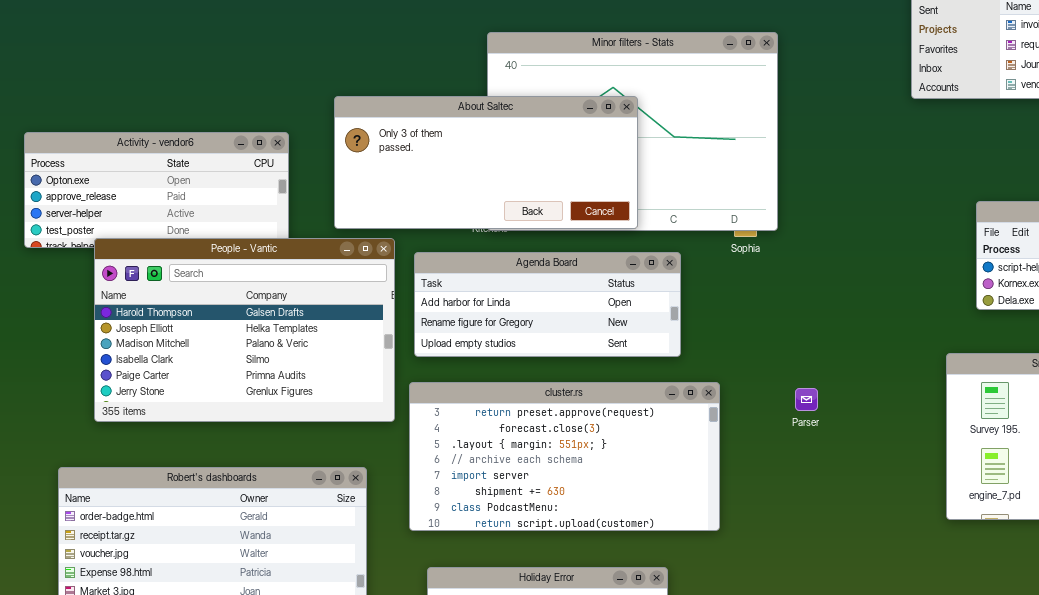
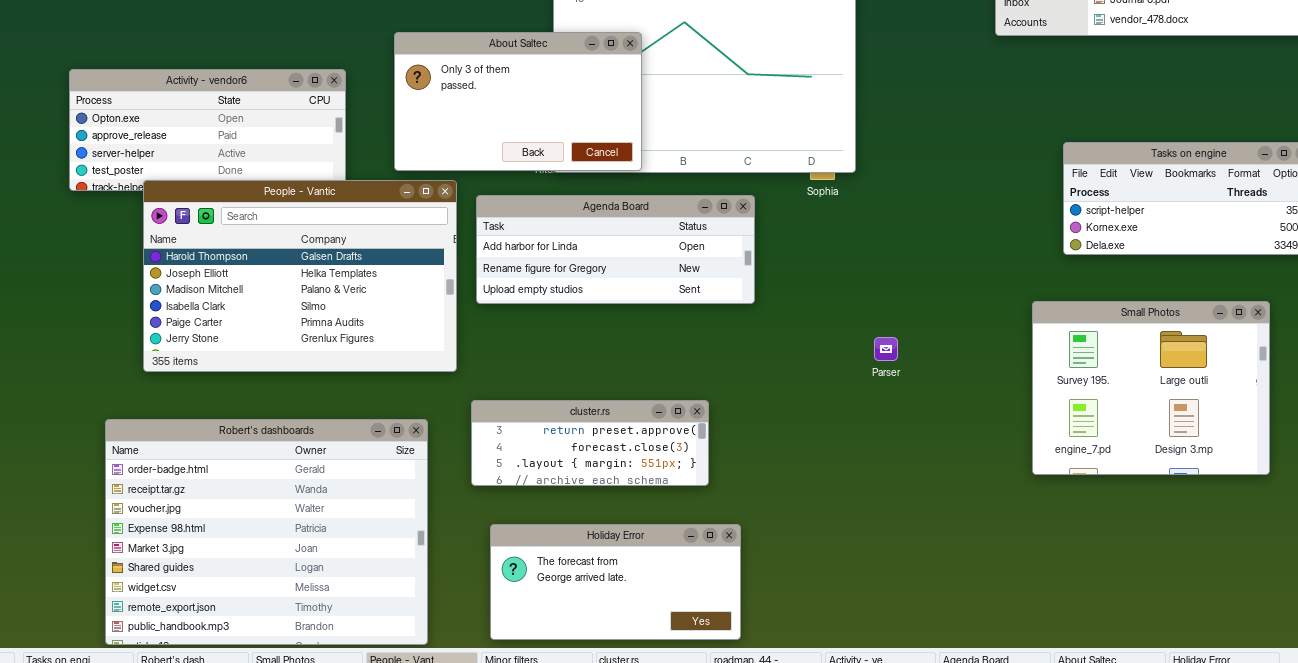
About Saltec: [334,96,638,229] -> [394,32,642,171], resized
cluster.rs: [409,382,720,531] -> [471,400,709,486], resized

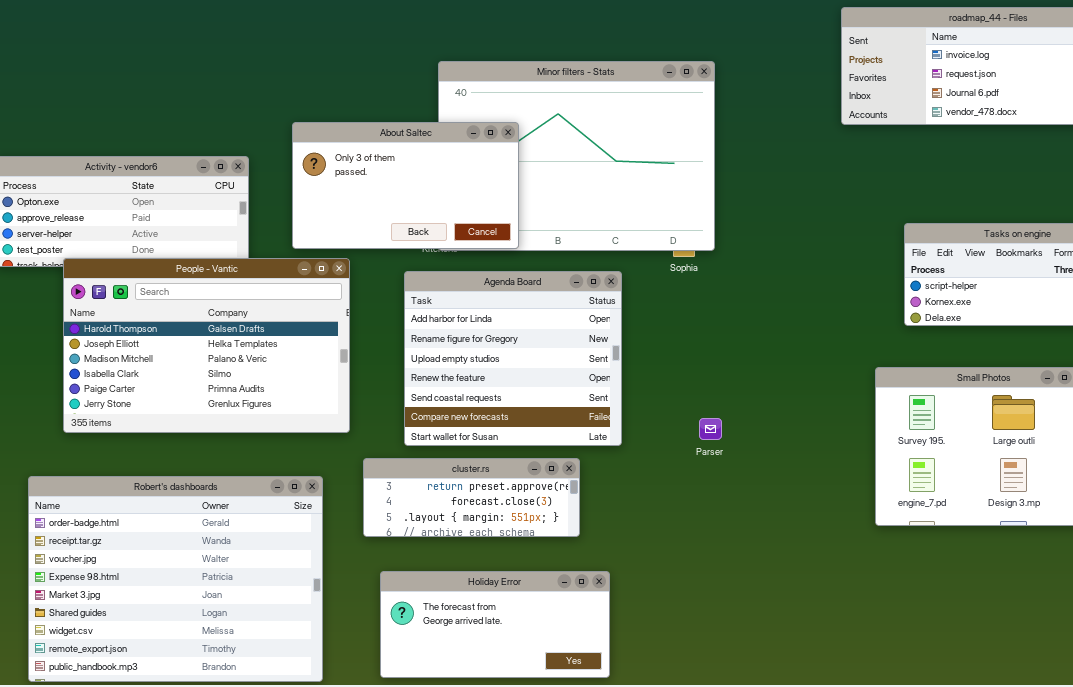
Agenda Board: [476,195,755,304] -> [404,271,622,446], resized
Parser: [874,337,898,361] -> [699,418,722,440], moved

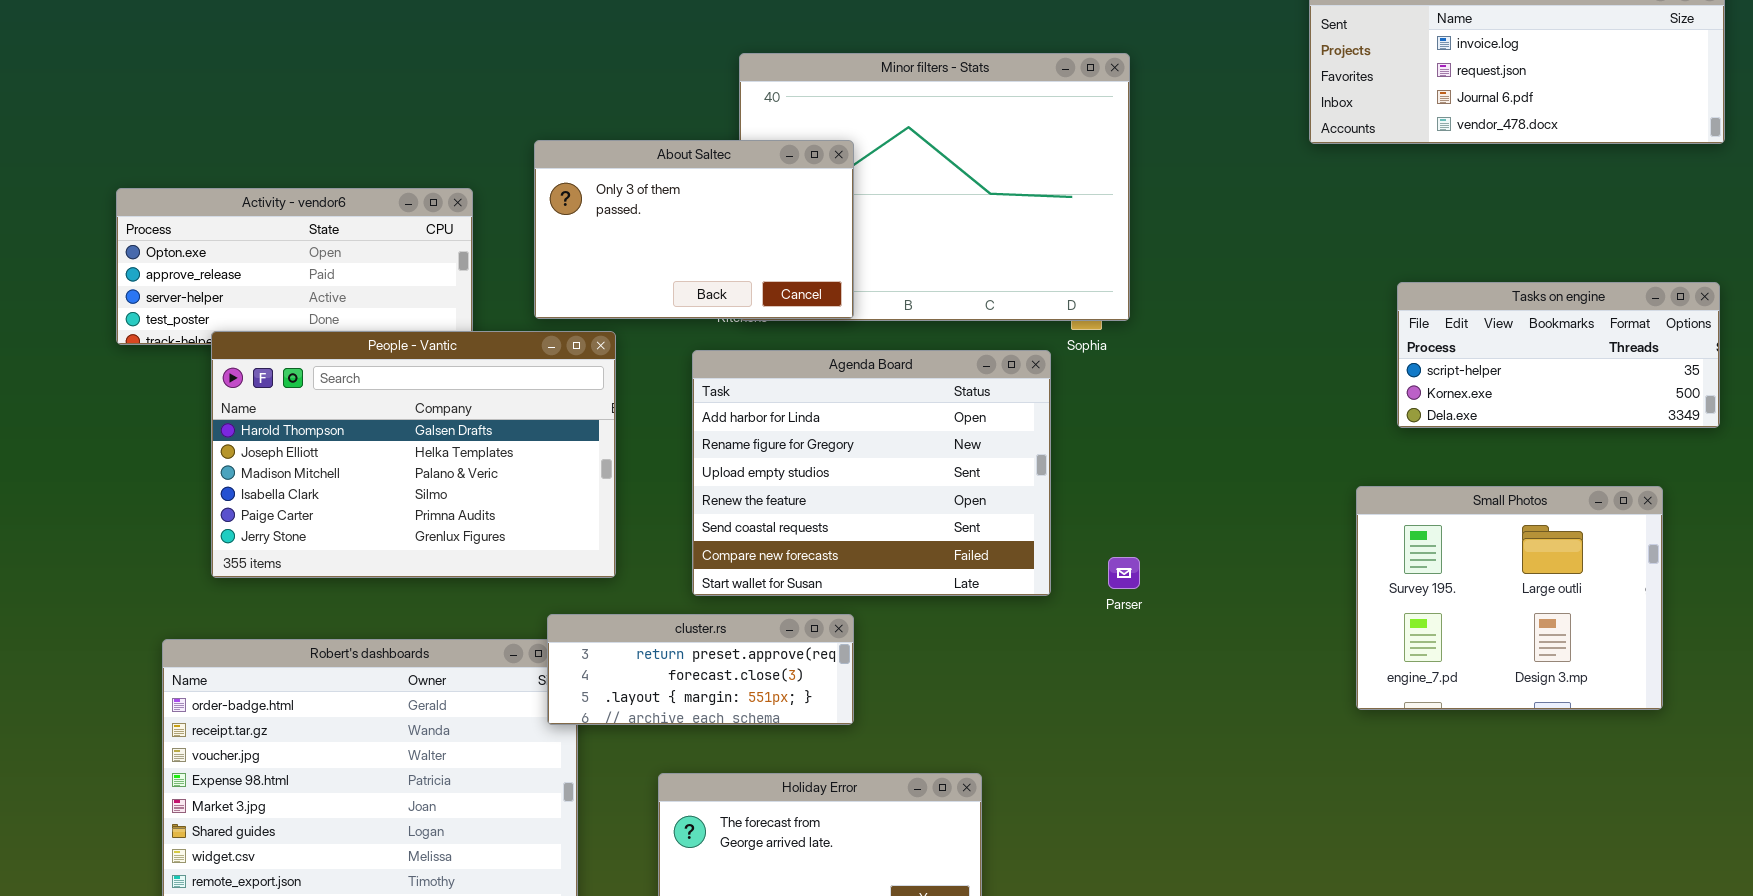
Agenda Board: [404,271,622,446] -> [692,350,1051,596], resized
cluster.rs: [363,458,580,537] -> [547,614,854,725], moved

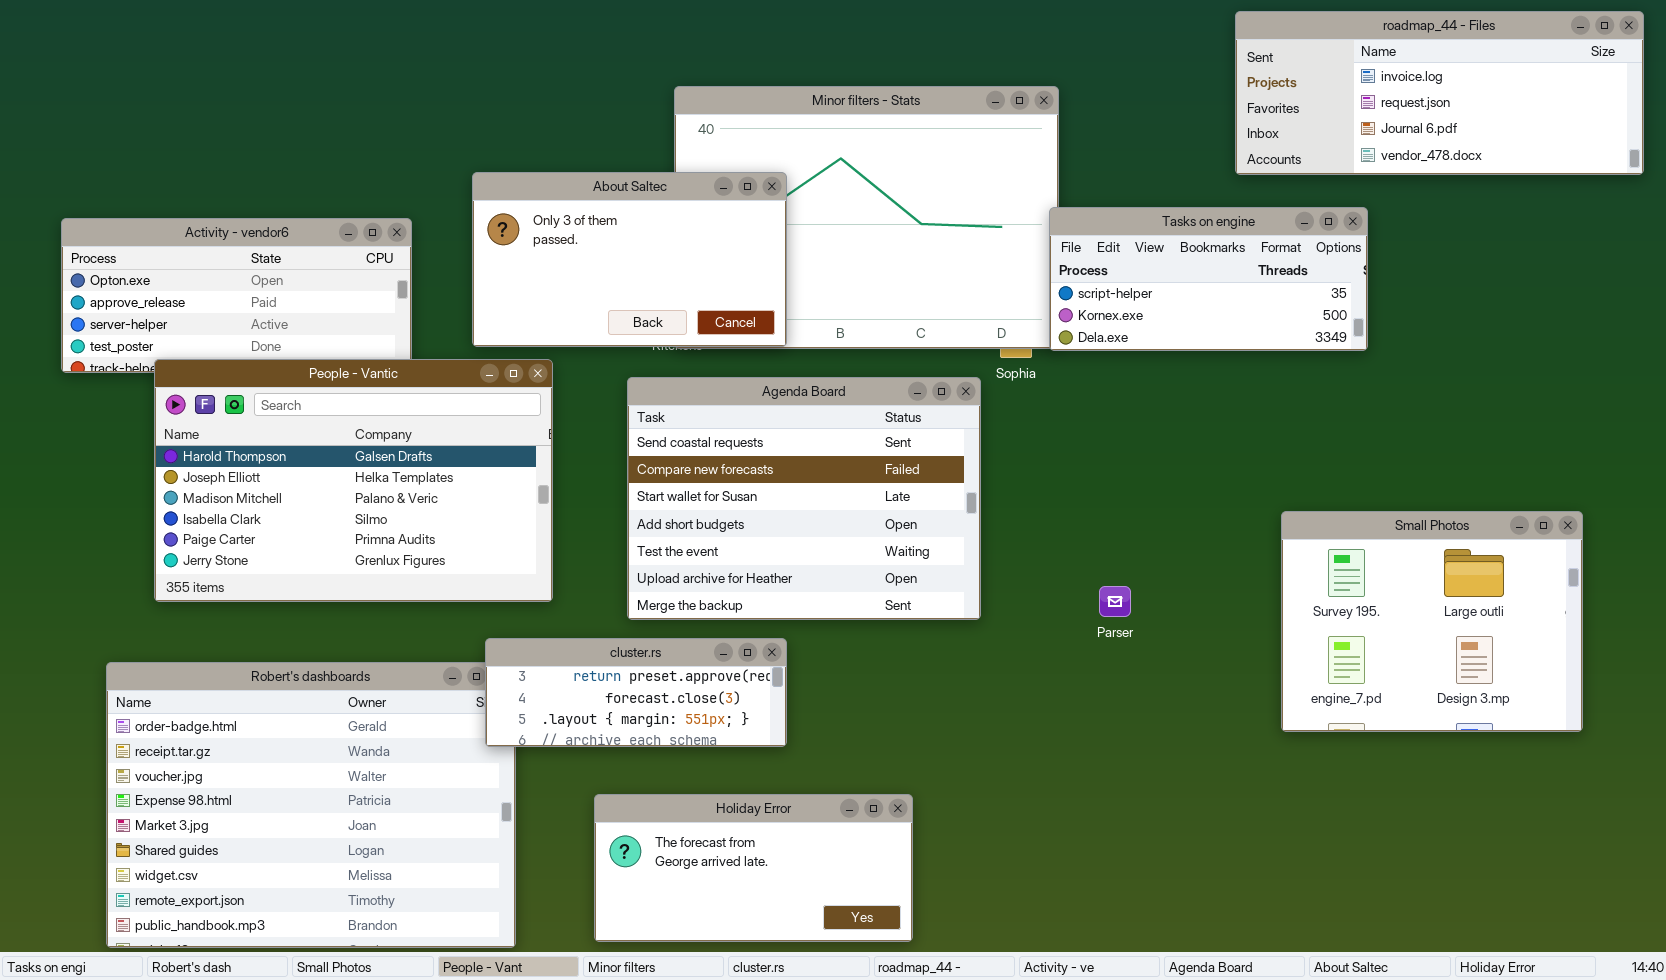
Tasks on engine: [1397,282,1720,428] -> [1049,207,1368,351], moved
Agenda Board: [692,350,1051,596] -> [627,377,981,620], scrolled down 4 rows
Parser: [1108,557,1140,589] -> [1099,586,1131,617], moved

